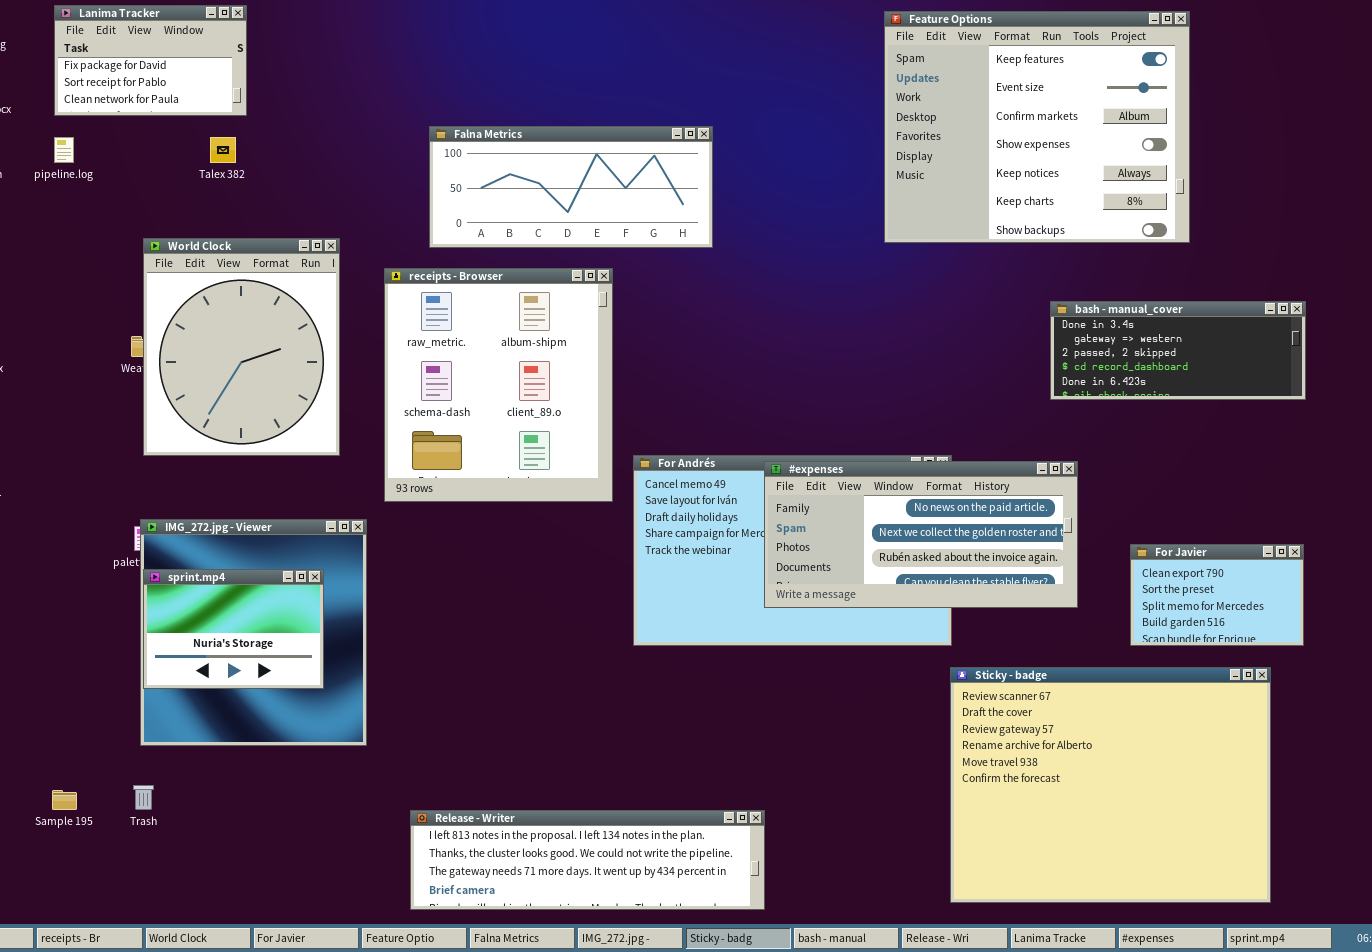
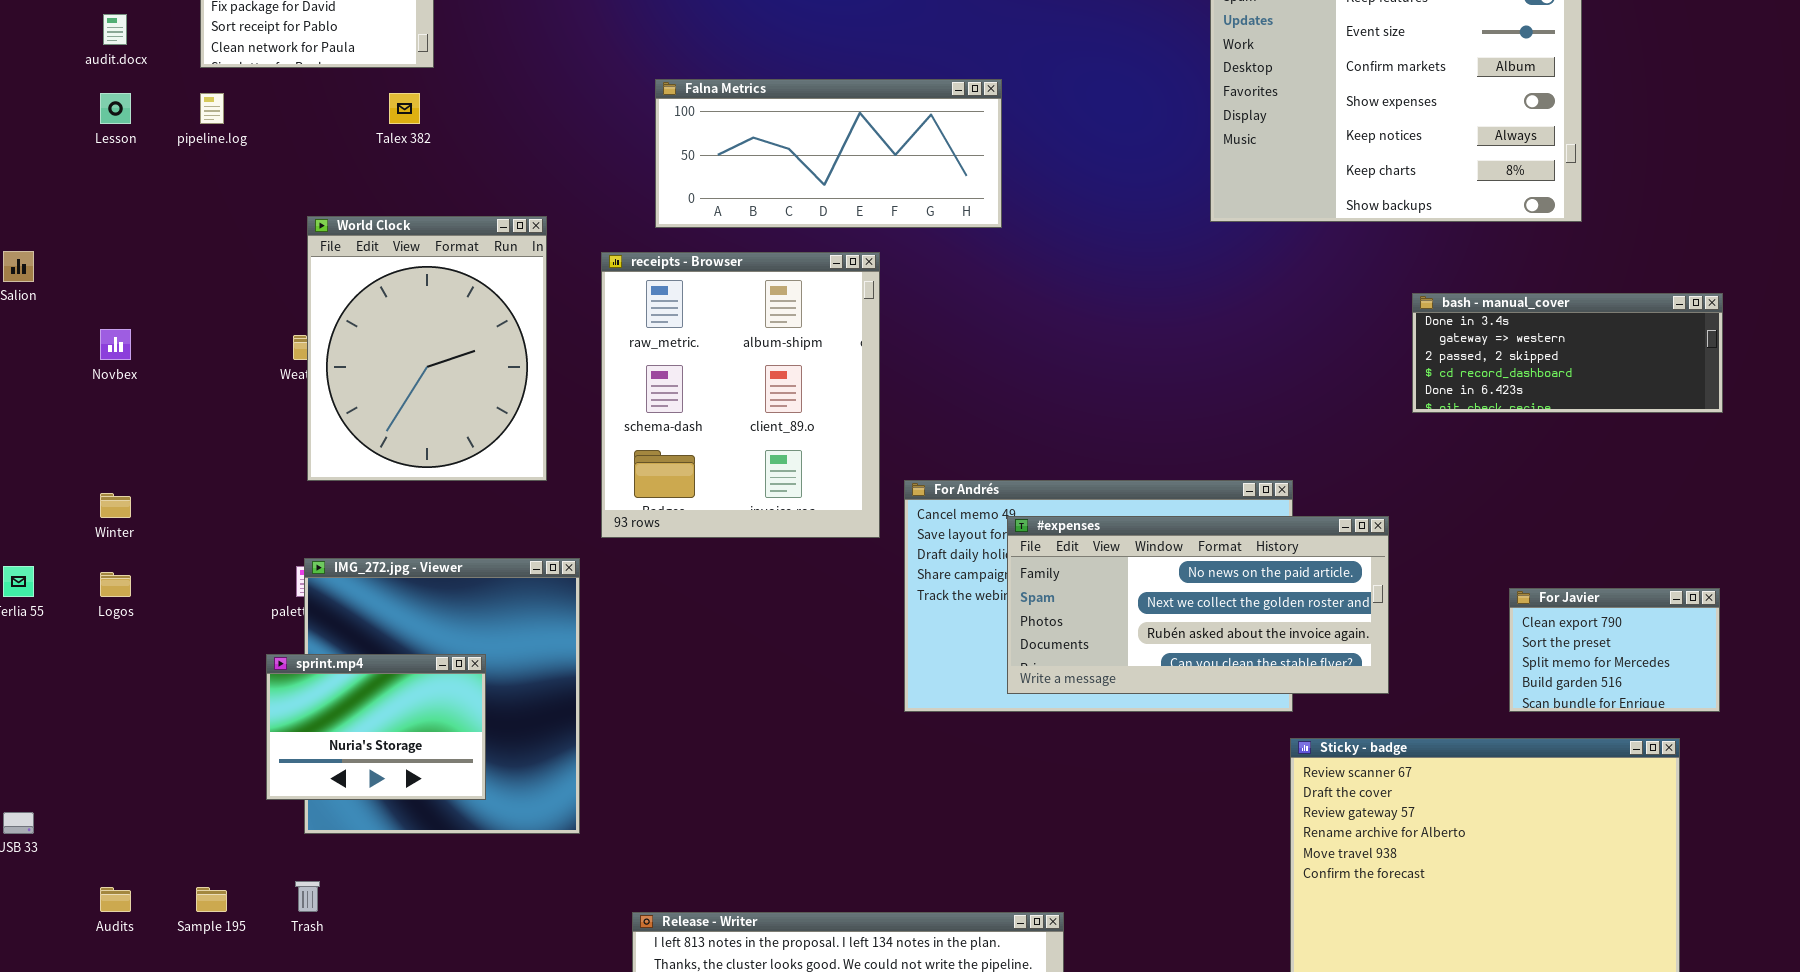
#expenses: [764,461,1078,608] -> [1007,516,1389,694], moved
sprint.mp4: [143,569,324,689] -> [266,654,486,800], moved

